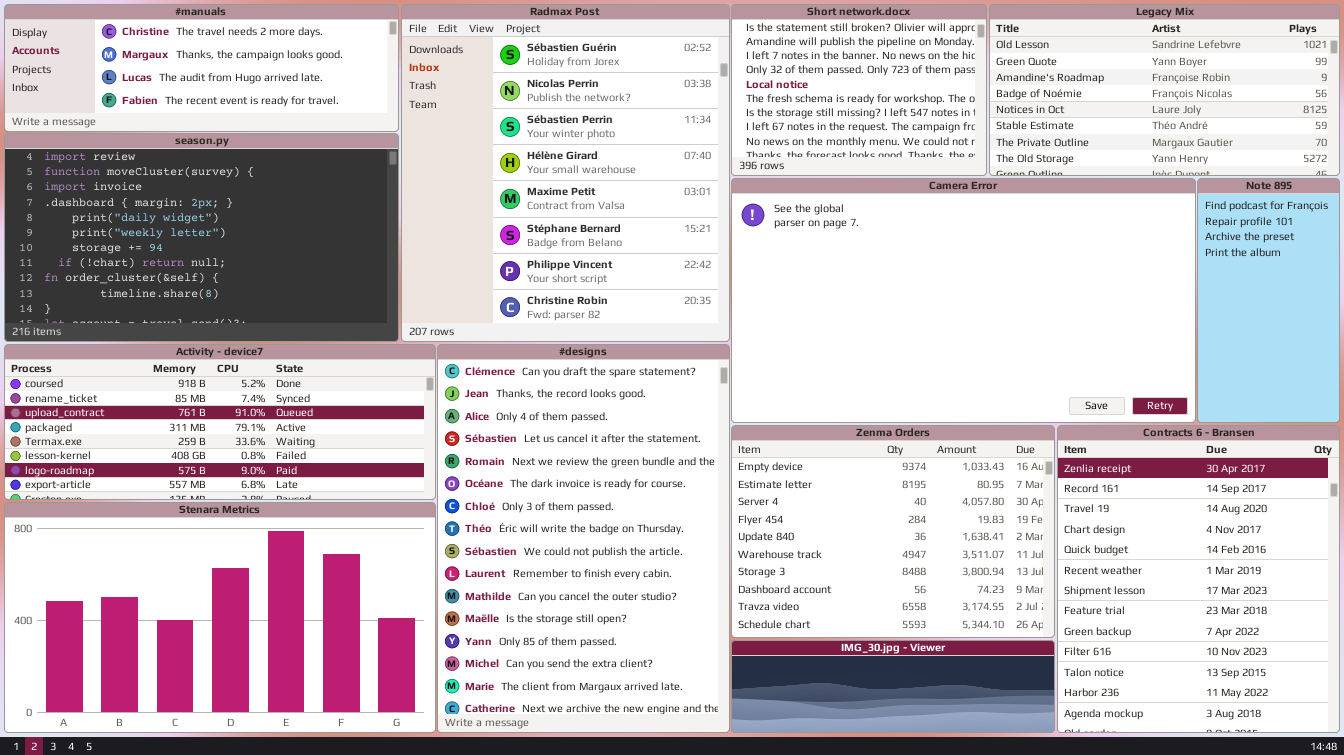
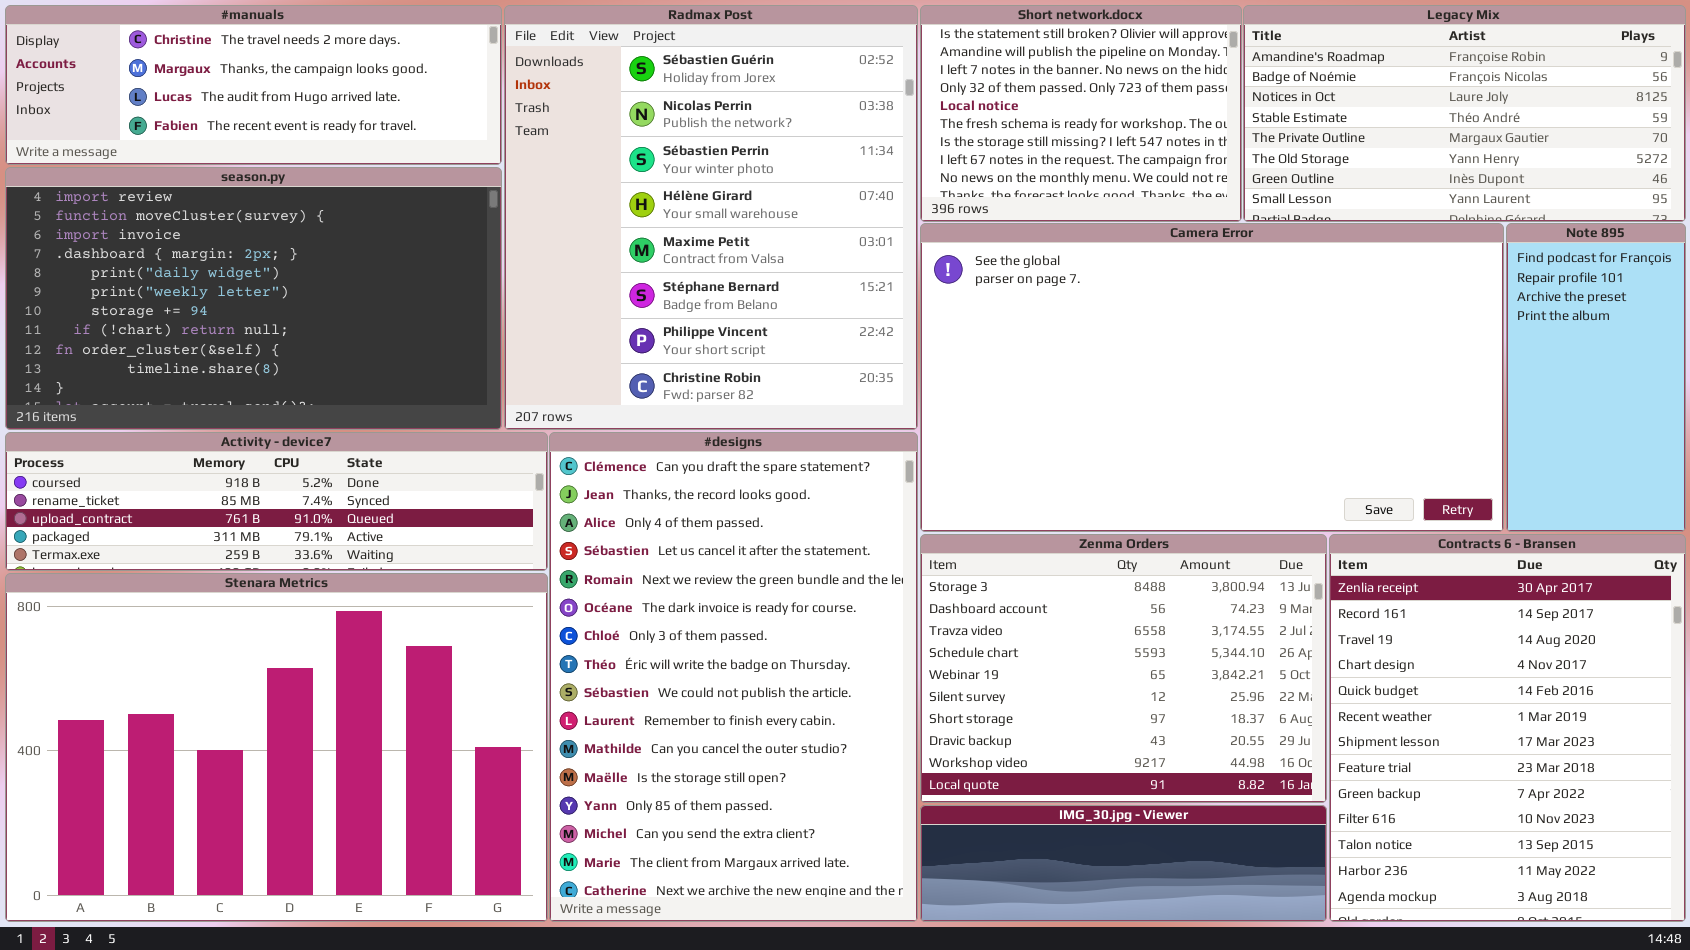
Legacy Mix: [989,4,1340,176] -> [1243,5,1686,222], scrolled down 2 rows
Activity - device7: [4,344,436,500] -> [5,432,548,571], resized
Zenma Orders: [731,425,1055,638] -> [920,534,1327,803], scrolled down 6 rows
Stenara Metrics: [4,502,436,733] -> [5,573,548,922], resized

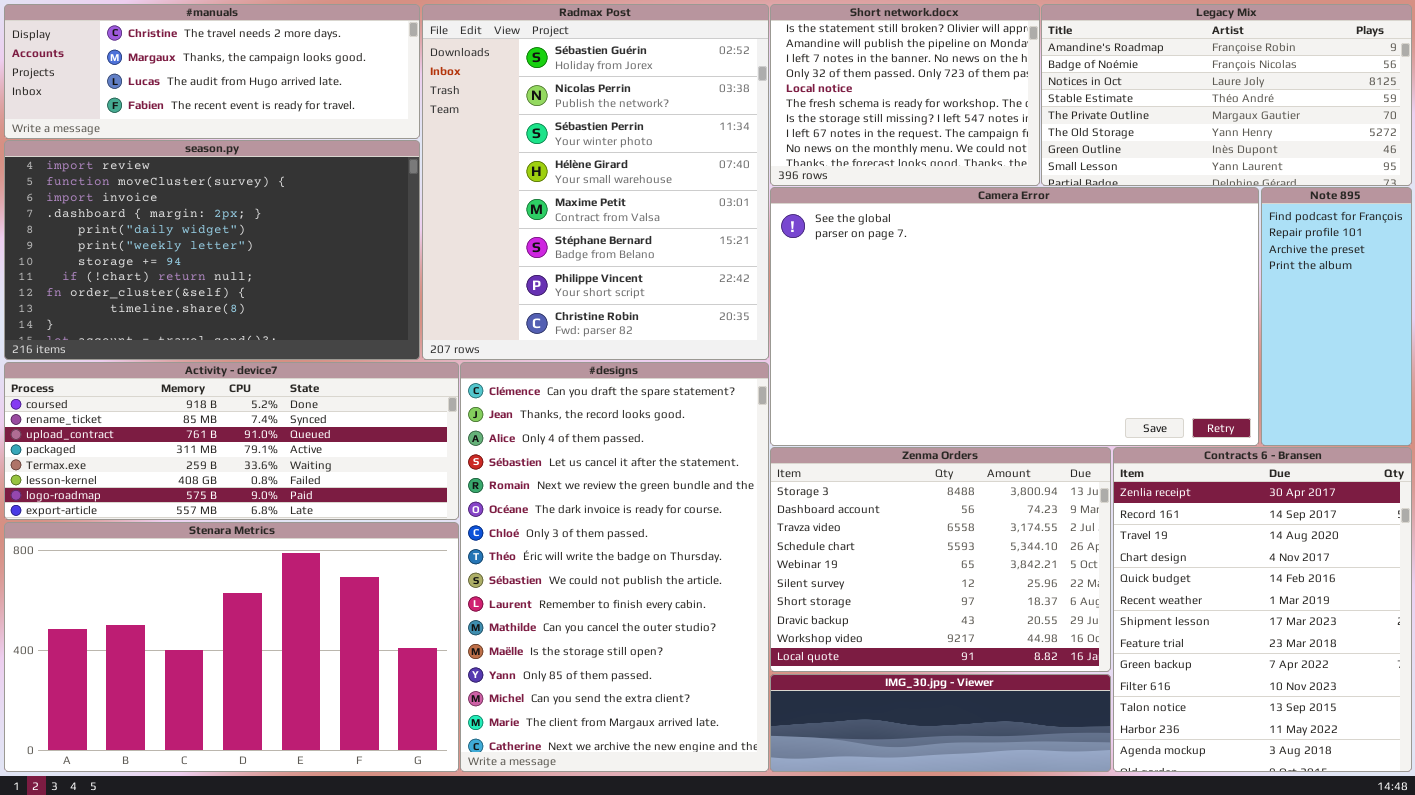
Activity - device7: [5,432,548,571] -> [4,362,459,520], resized
Stenara Metrics: [5,573,548,922] -> [4,522,459,772], resized

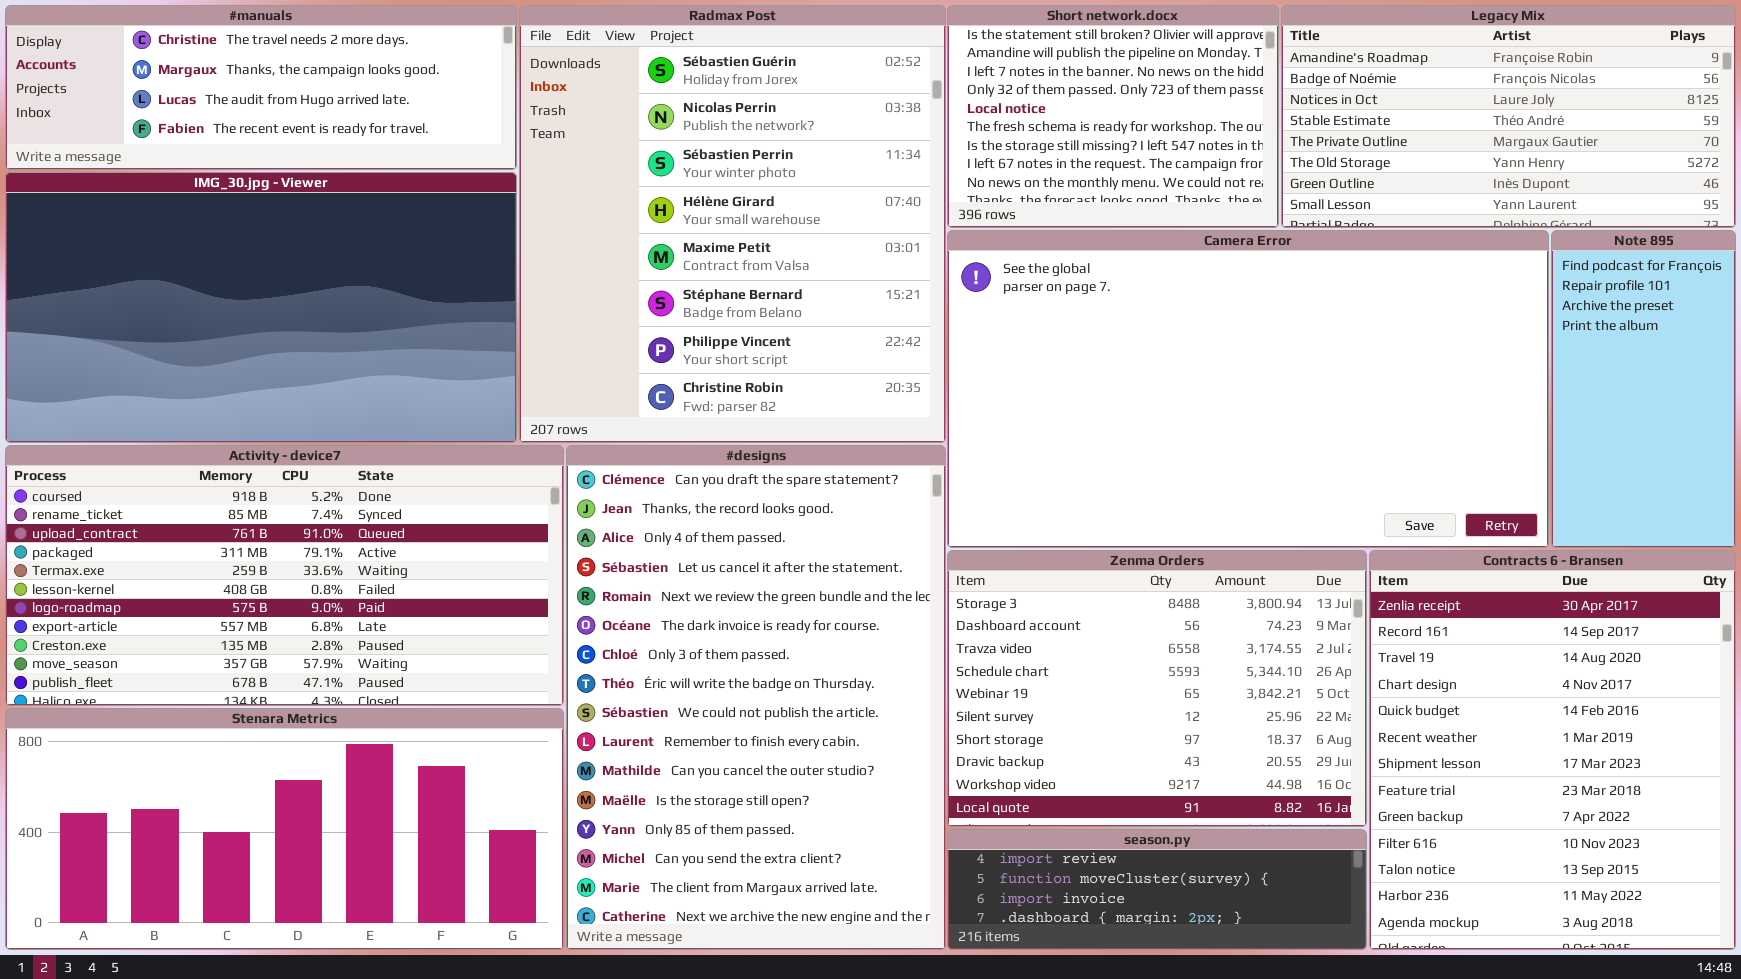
season.py: [4,140,420,360] -> [947,829,1367,950], moved, resized
Activity - device7: [4,362,459,520] -> [5,445,564,706], resized
Stenara Metrics: [4,522,459,772] -> [5,708,564,950], resized
IMG_30.jpg - Viewer: [770,674,1111,772] -> [5,172,517,443], moved, resized

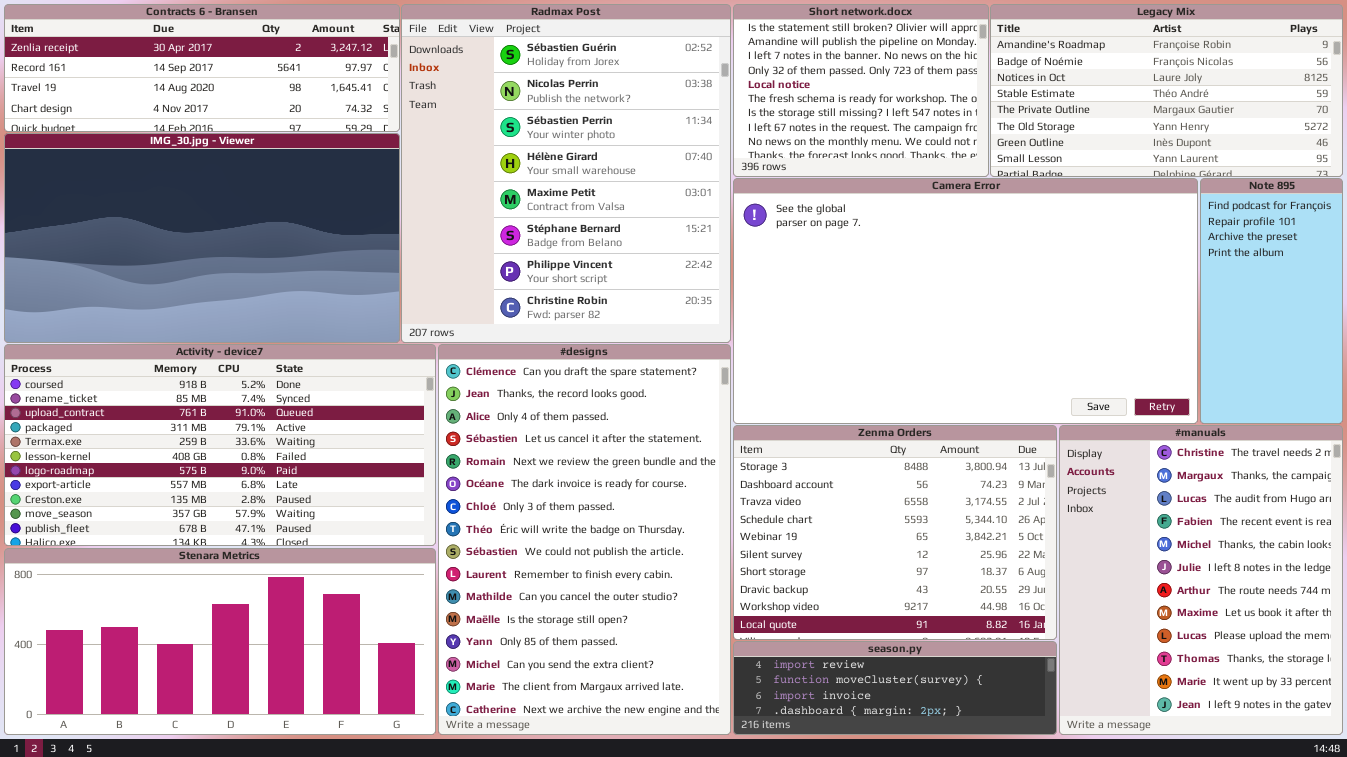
#manuals: [5,5,517,170] -> [1059,425,1343,735], moved, resized
Contracts 6 - Bransen: [1369,550,1736,950] -> [4,4,400,132], moved, resized

